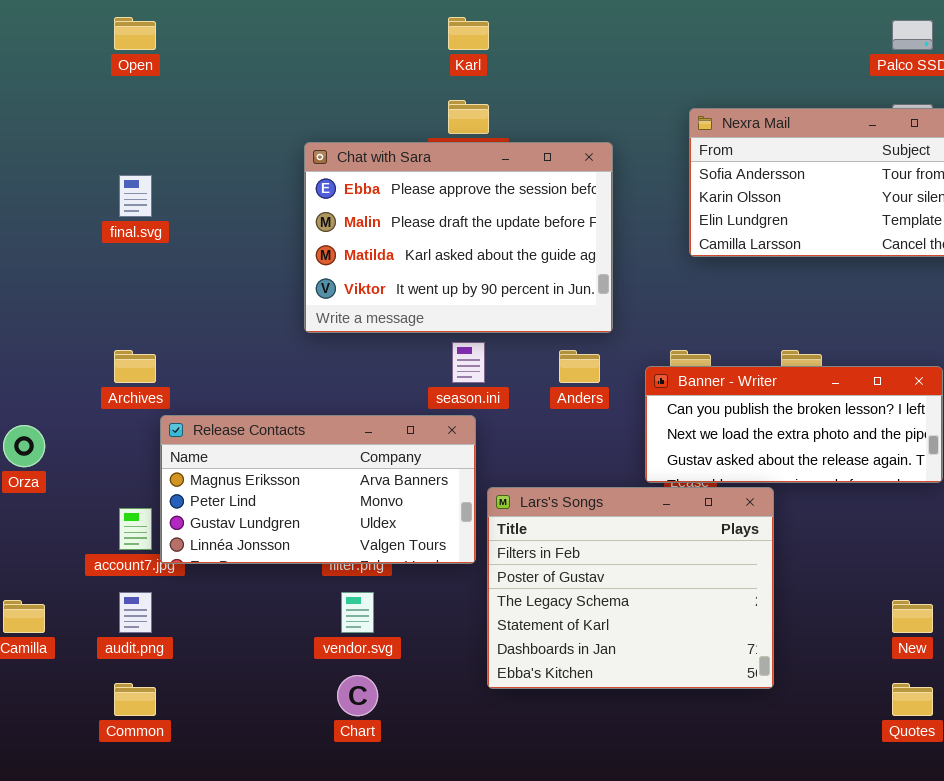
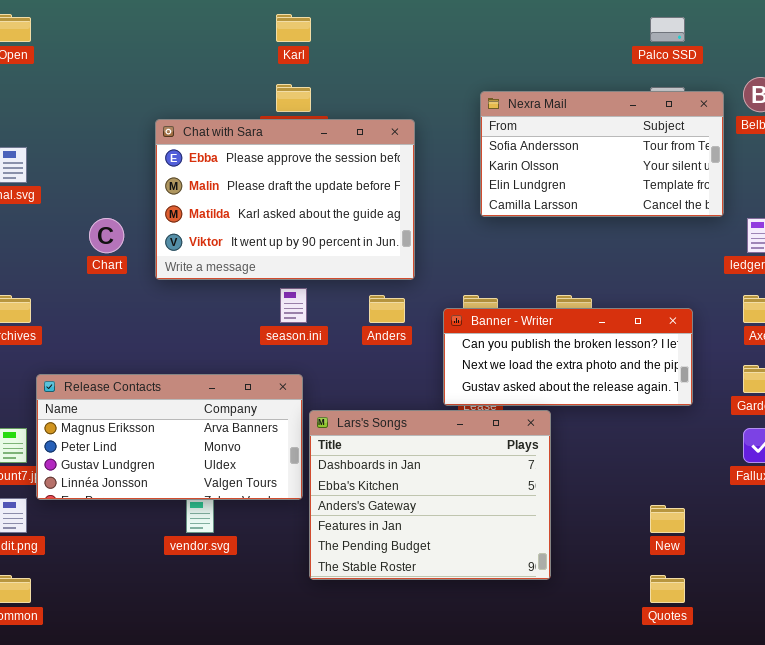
Release Contacts: [160,415,476,564] -> [36,374,303,500], moved
Lars's Songs: [487,487,774,689] -> [309,410,551,580], scrolled down 4 rows
Chart: [337,675,378,716] -> [89,218,124,253], moved

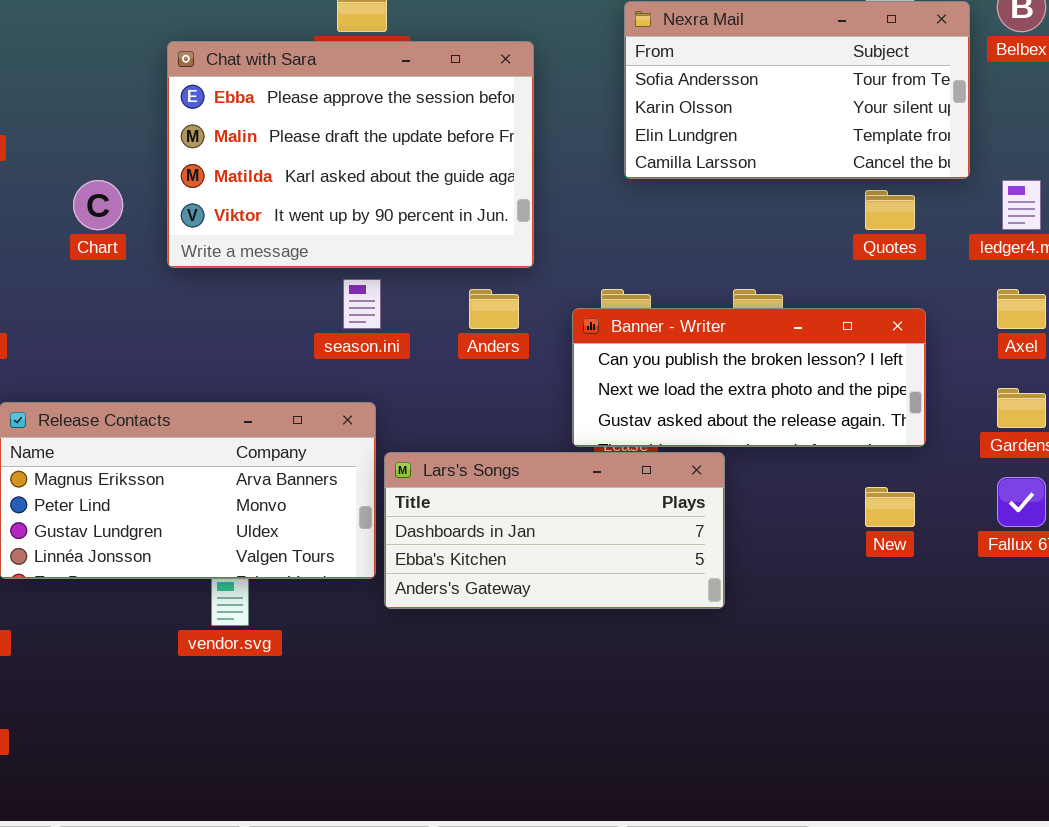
Lars's Songs: [309,410,551,580] -> [384,452,725,609], resized
New: [650,505,685,533] -> [865,487,915,527], moved
Quotes: [650,575,685,603] -> [865,190,915,230], moved

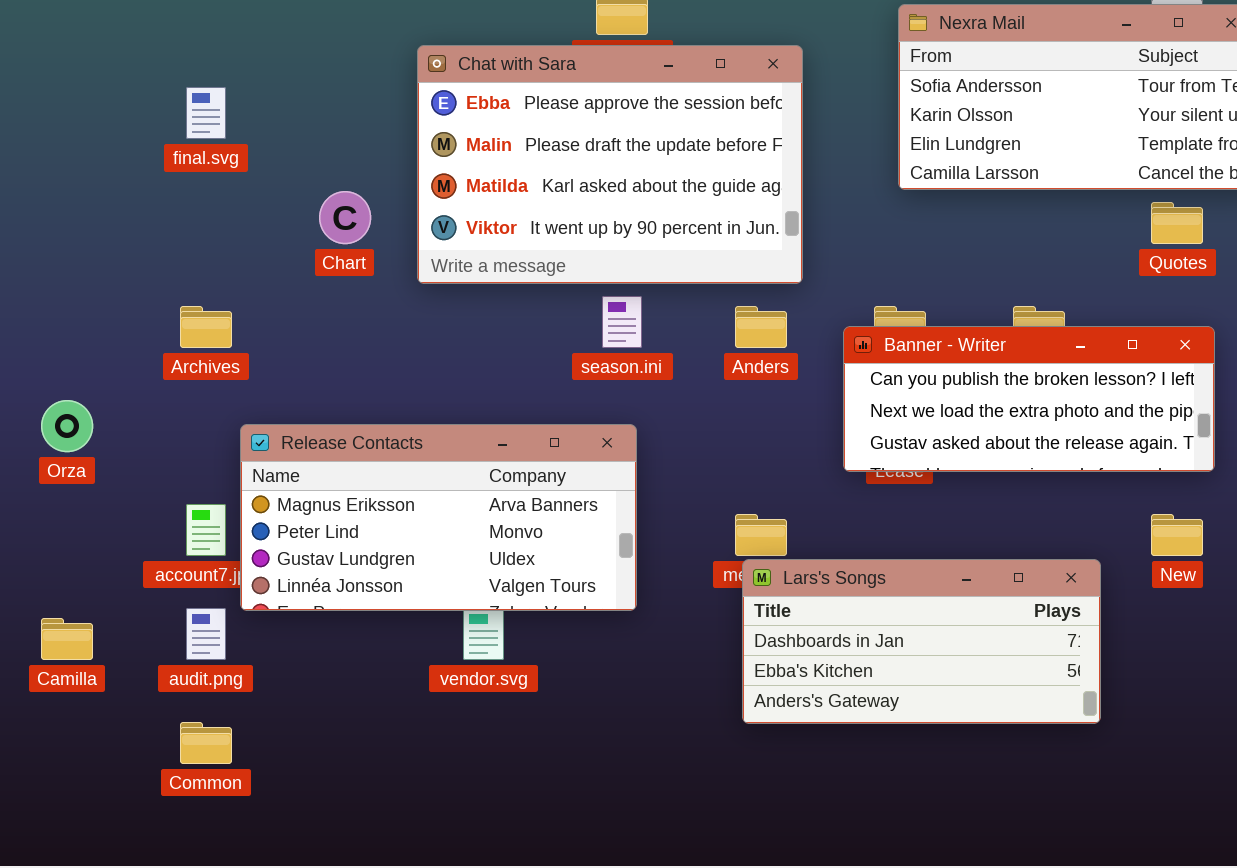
Lars's Songs: [384,452,725,609] -> [742,559,1101,724], moved

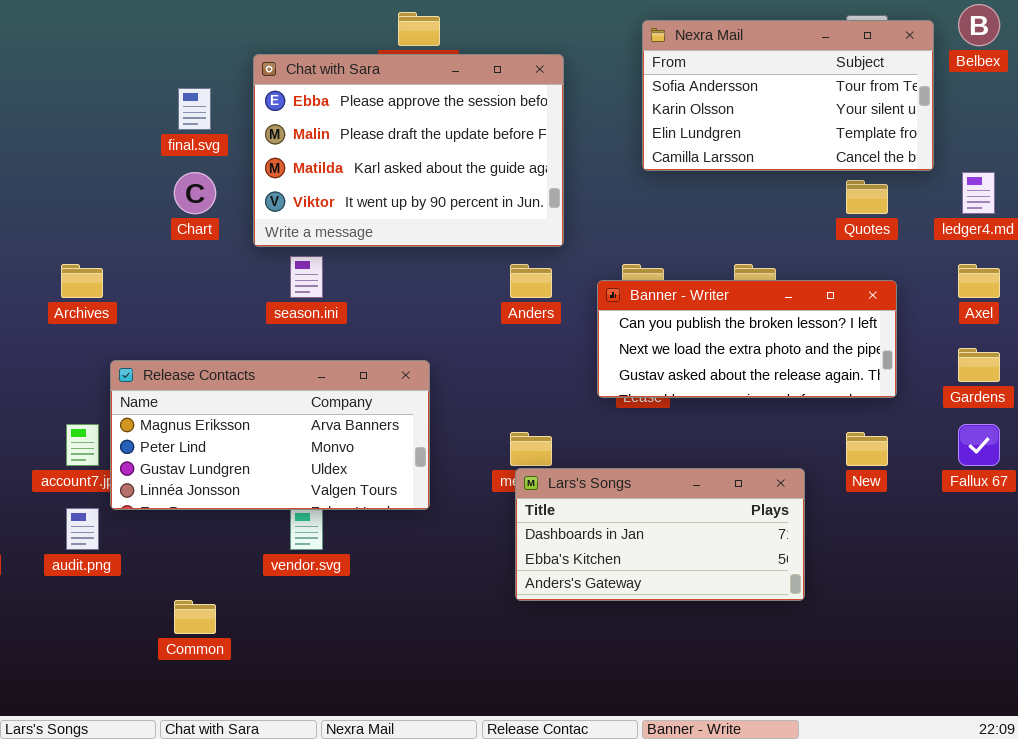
final.svg: [186,87,226,139] -> [178,88,211,130], moved
season.ini: [602,296,642,348] -> [290,256,323,298], moved
Common: [180,722,232,764] -> [174,600,216,634], moved

